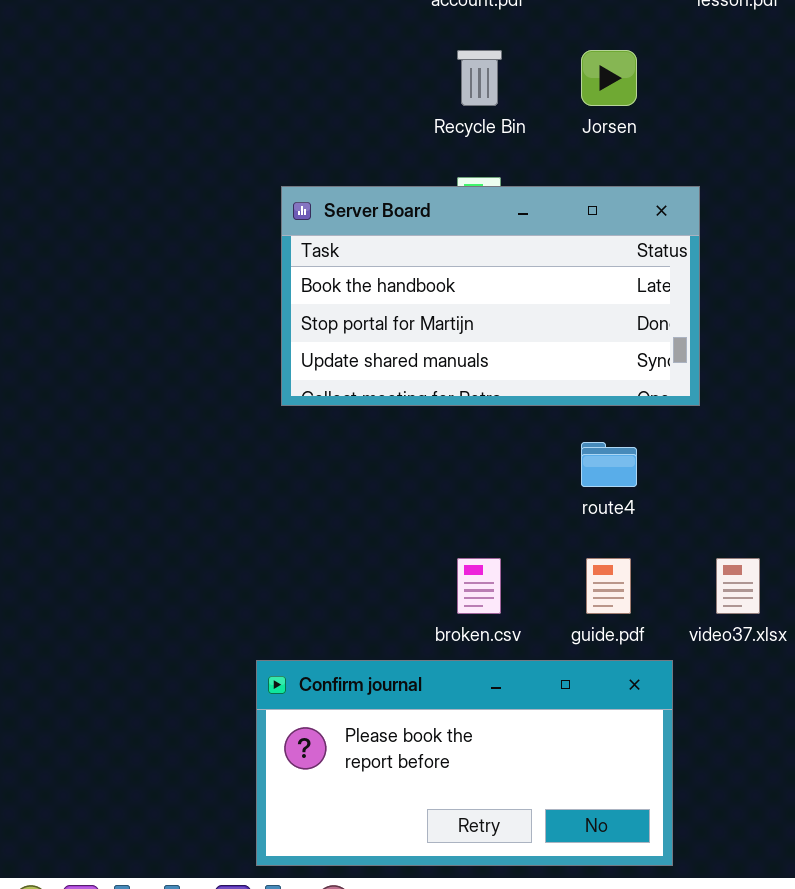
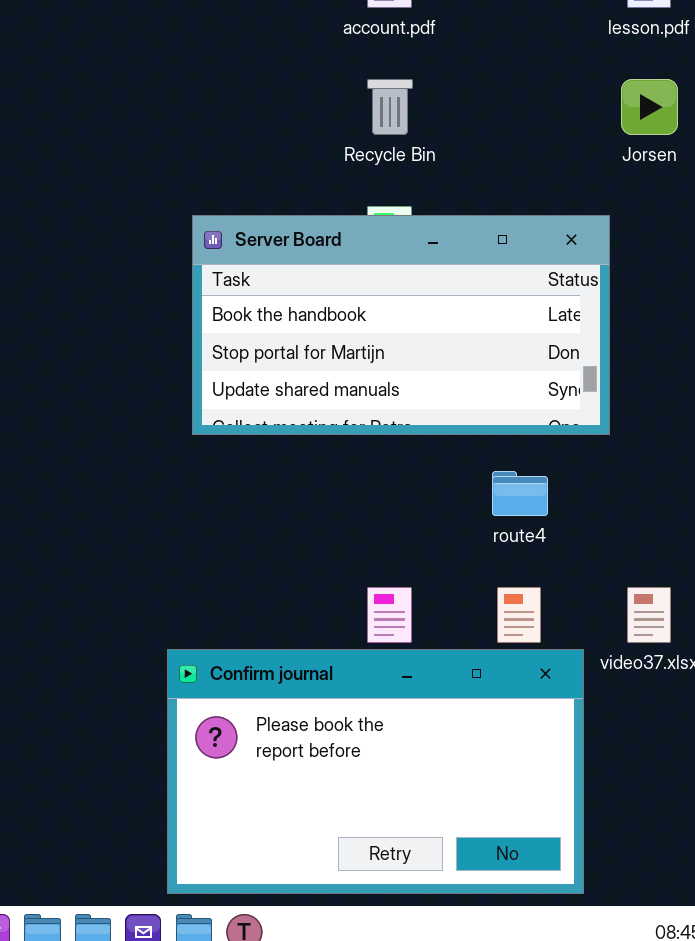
Jorsen: [581,50,637,106] -> [621,79,678,135], moved
Confirm journal: [256,660,673,866] -> [167,649,584,894], resized

